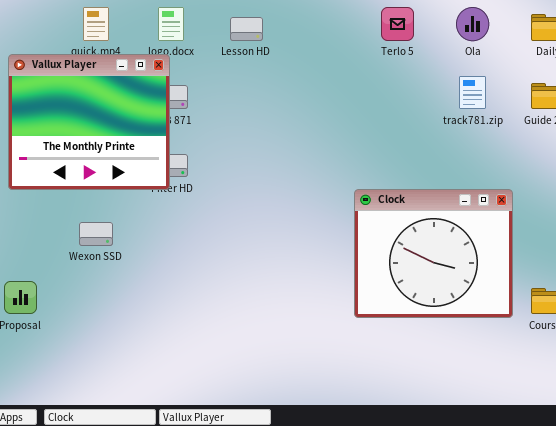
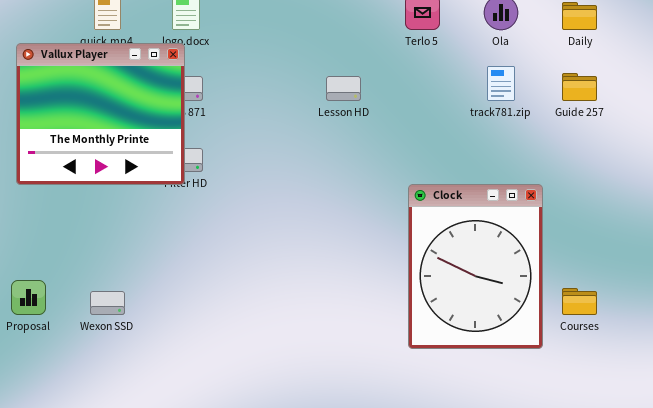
Lesson HD: [230,17,263,41] -> [326,76,361,101], moved
Clock: [354,189,513,318] -> [408,184,543,349], resized
Wexon SSD: [79,222,113,246] -> [90,291,125,315], moved

